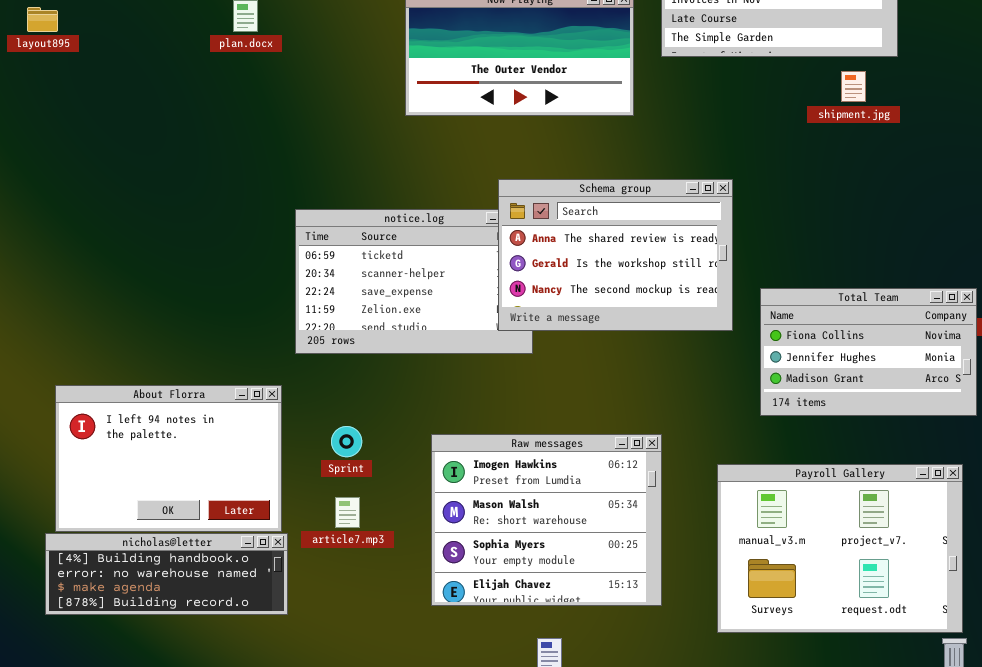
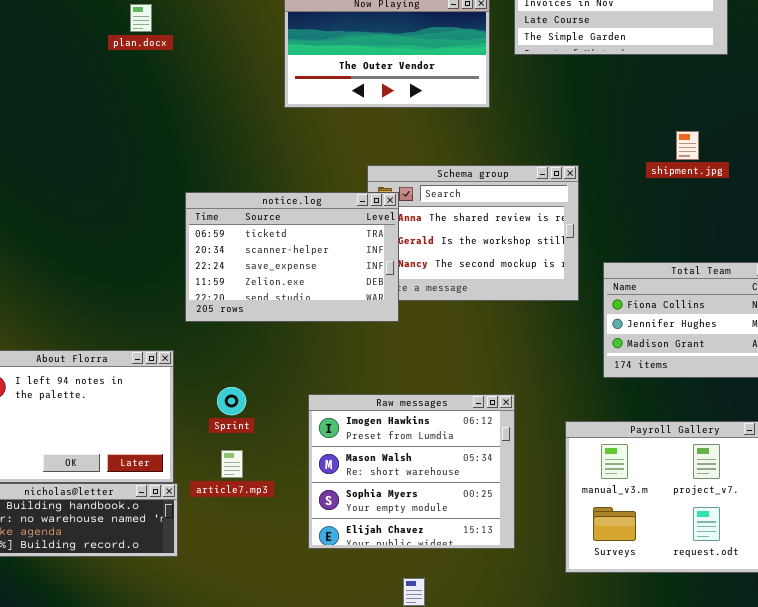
shipment.jpg: [841,71,866,102] -> [676,131,699,160], moved
notice.log: [295,209,533,354] -> [185,192,399,322], raised

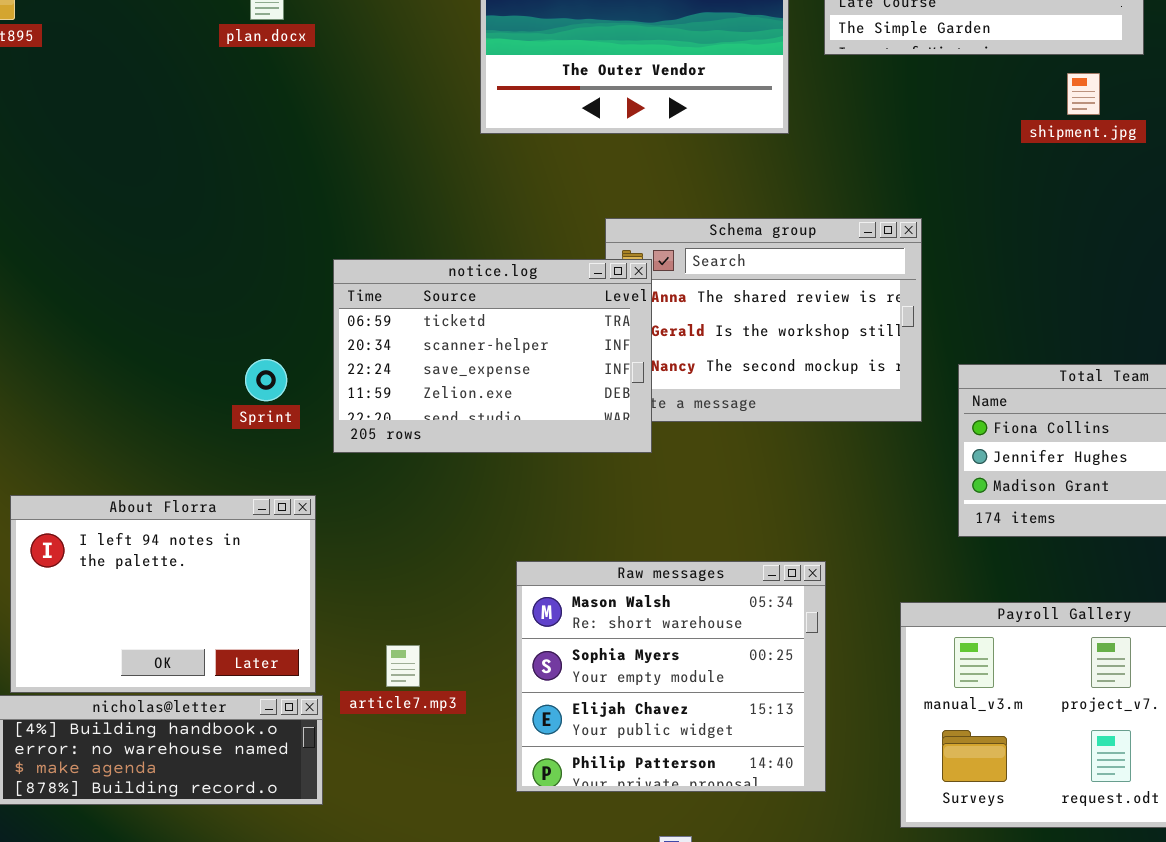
shipment.jpg: [676,131,699,160] -> [1067,73,1100,115], moved
Sprint: [217,387,246,415] -> [245,359,287,401], moved
Raw messages: [308,394,515,549] -> [516,561,826,792], scrolled down 1 row

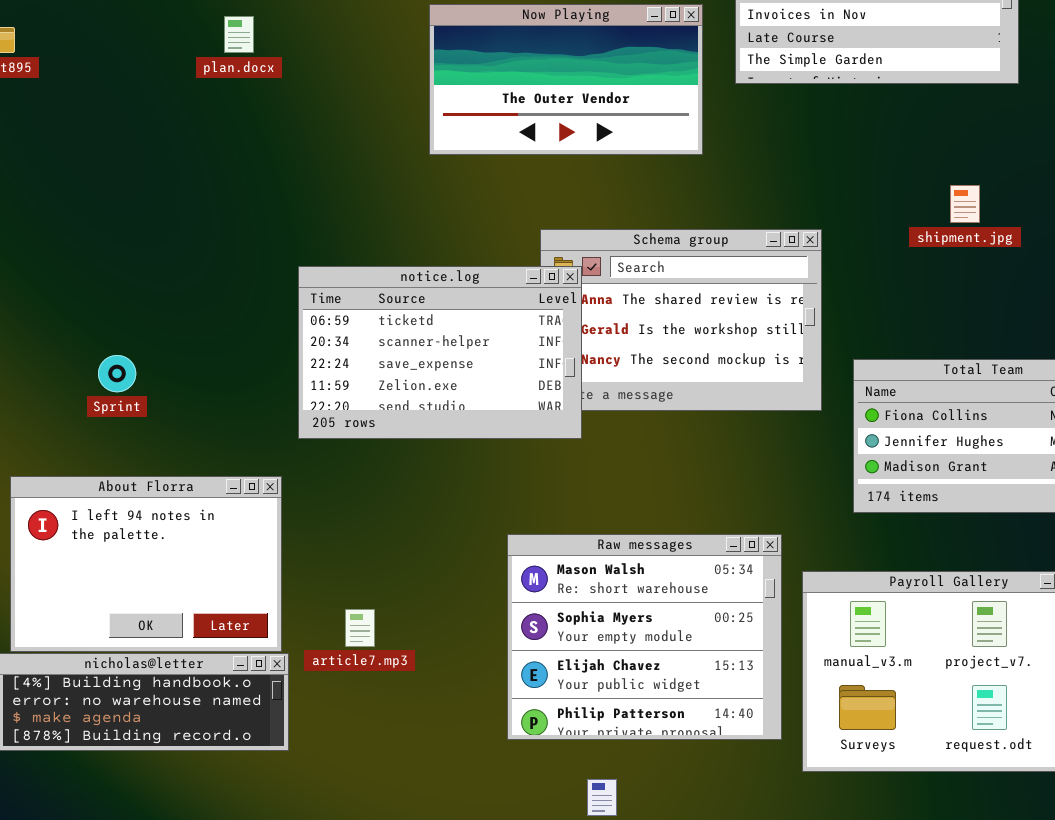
shipment.jpg: [1067,73,1100,115] -> [950,185,980,223], moved
Sprint: [245,359,287,401] -> [98,355,136,392], moved
Raw messages: [516,561,826,792] -> [507,534,782,740], moved

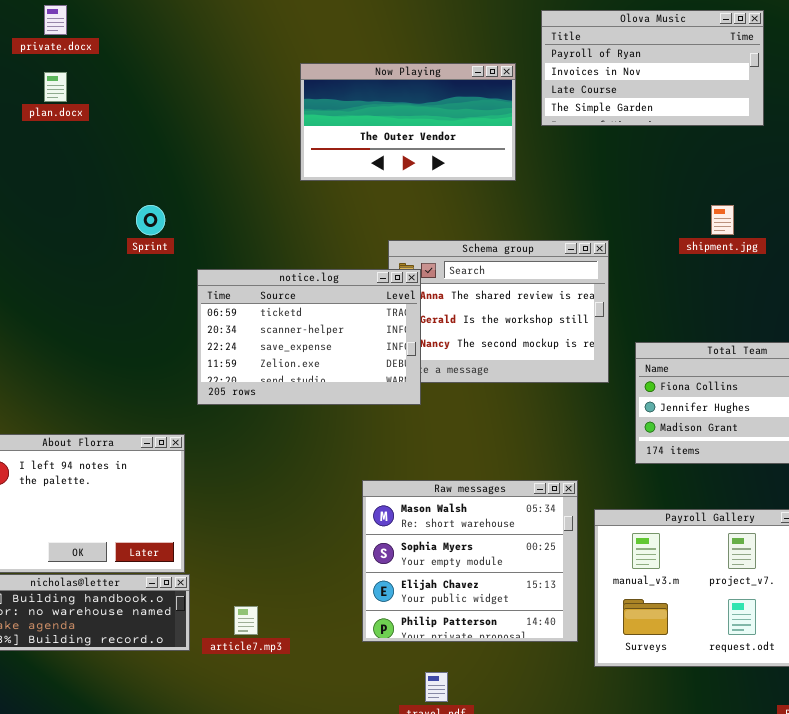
plan.docx: [224,16,254,53] -> [44,72,67,102], moved
Sprint: [98,355,136,392] -> [136,205,165,235], moved
article7.mp3: [345,609,375,647] -> [234,606,258,635], moved

